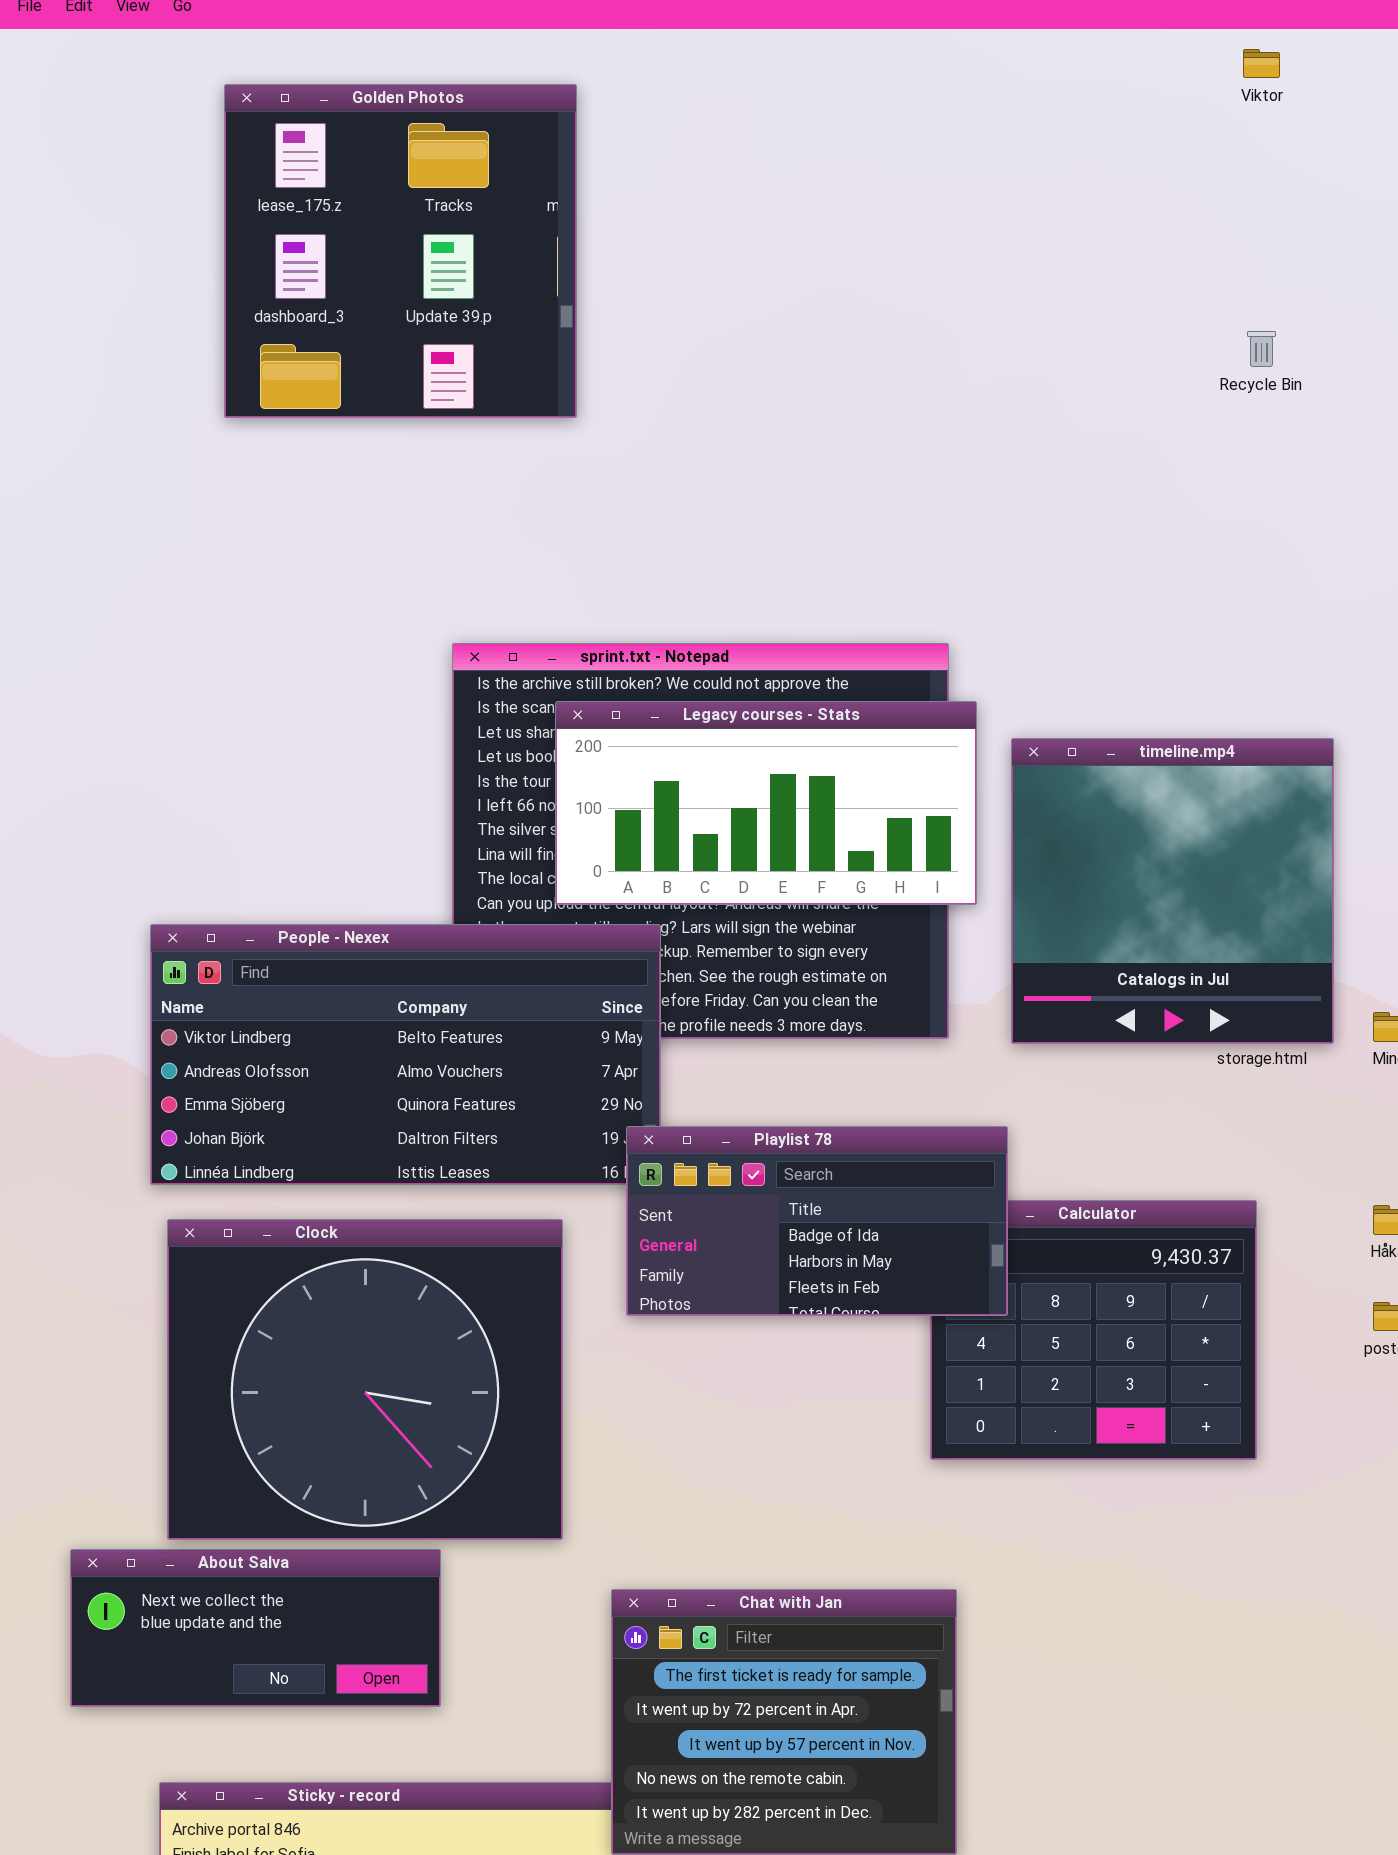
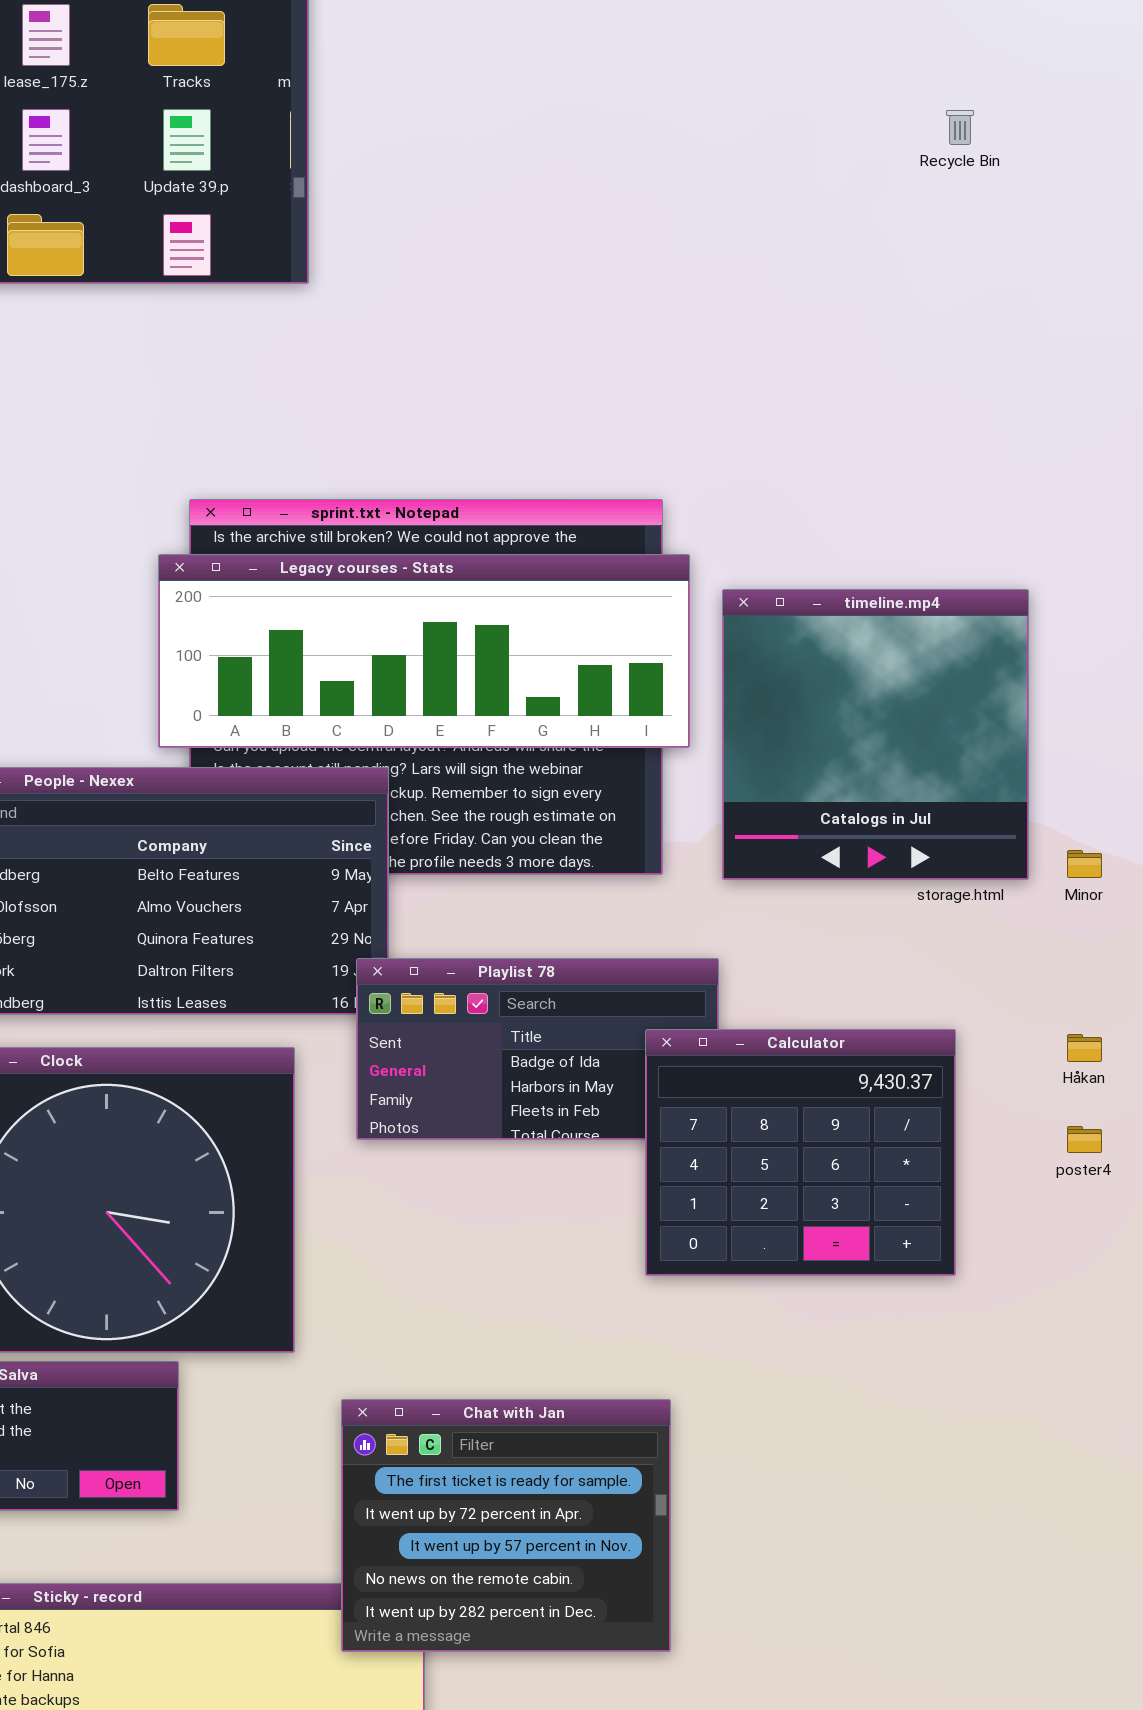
Recycle Bin: [1247,331,1276,367] -> [946,110,974,145], moved
Legacy courses - Stats: [555,701,977,905] -> [158,554,690,748], resized
Calculator: [930,1200,1257,1460] -> [645,1029,956,1276], raised

